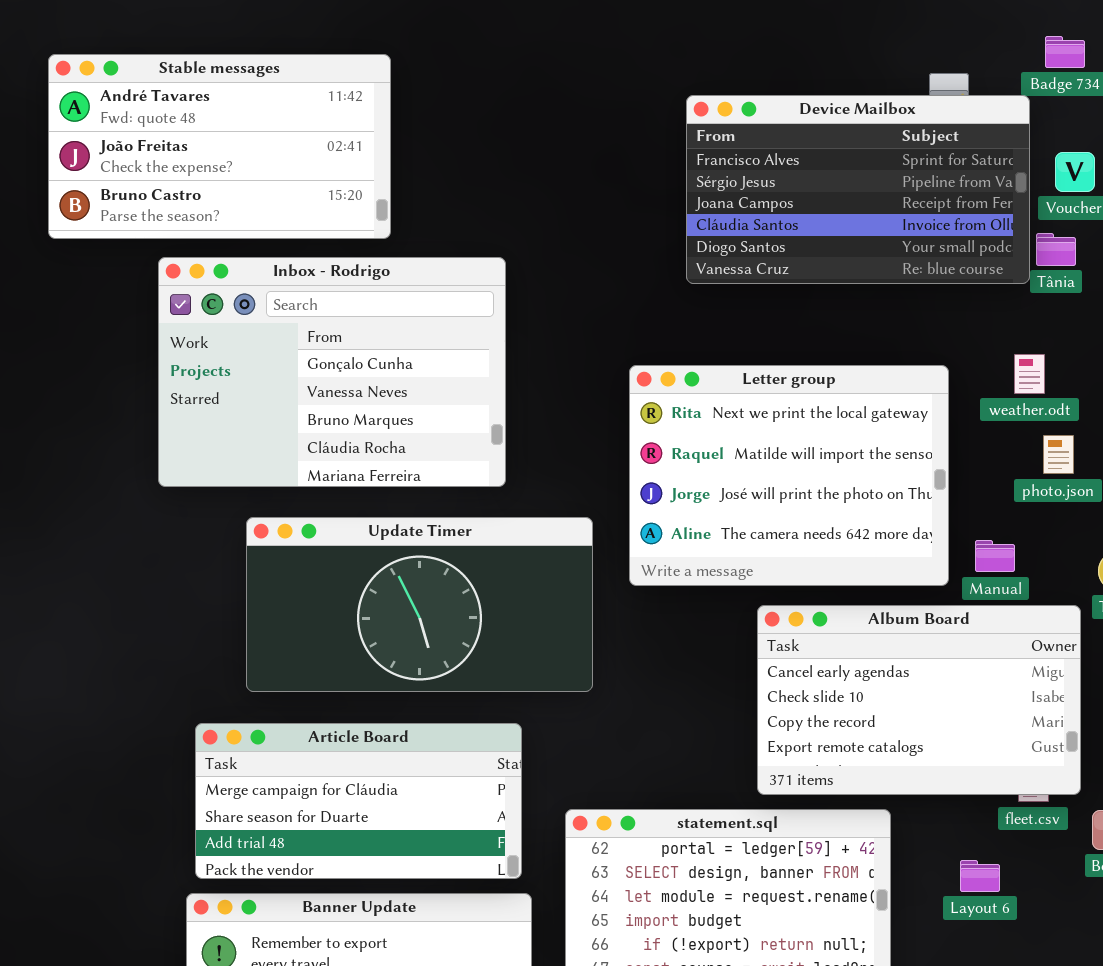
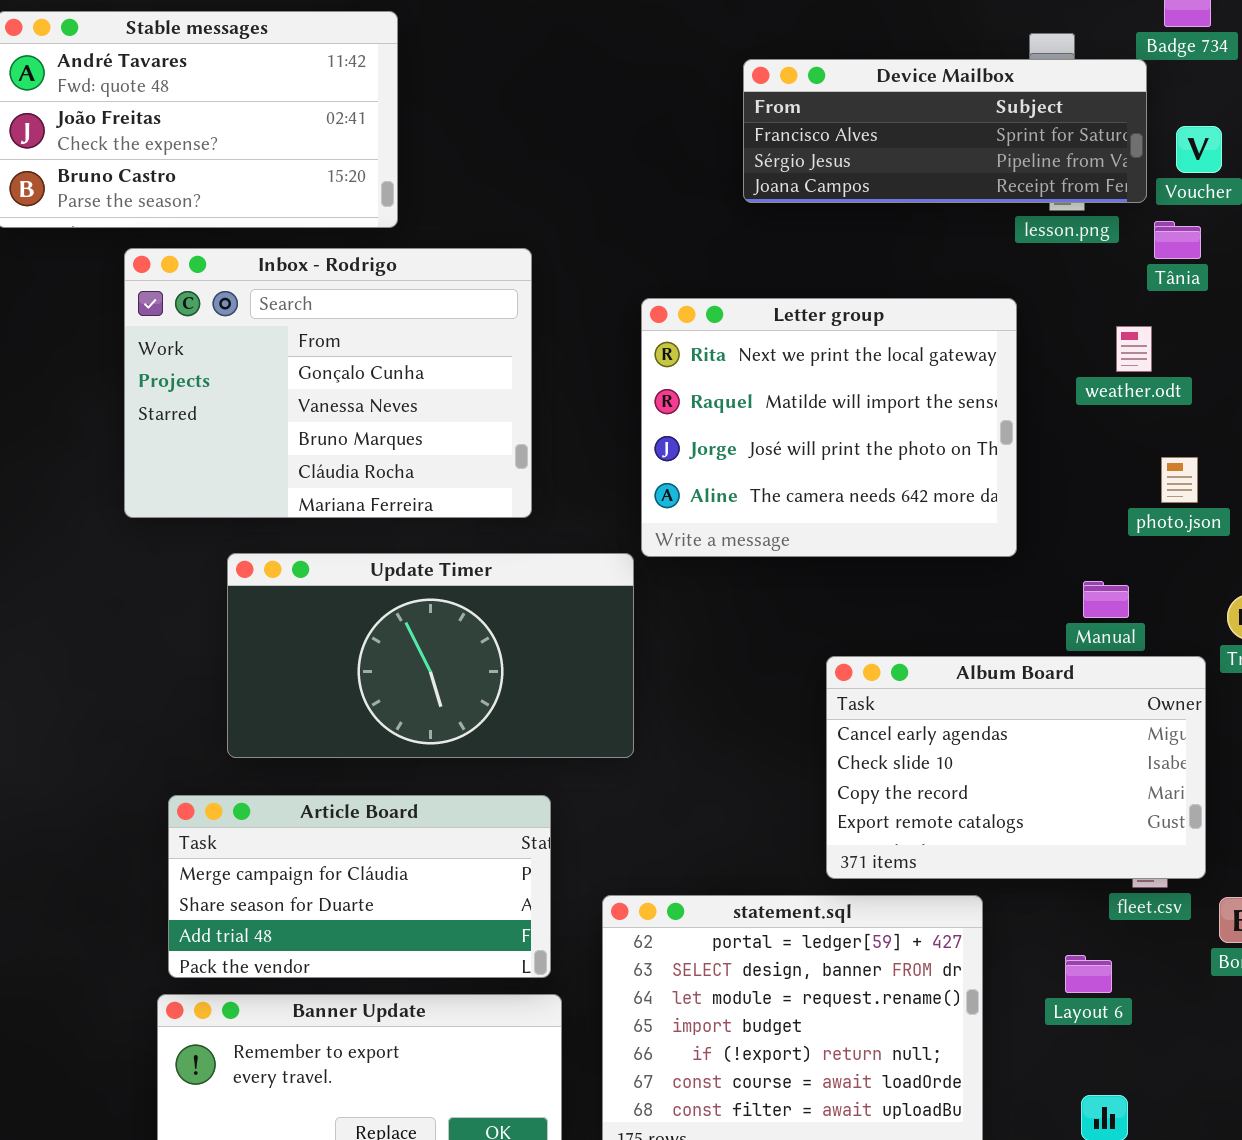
Device Mailbox: [686,95,1030,284] -> [743,59,1147,203], resized
weather.odt: [1014,354,1045,394] -> [1116,326,1152,372], moved
Letter group: [629,365,949,586] -> [641,298,1017,557], moved

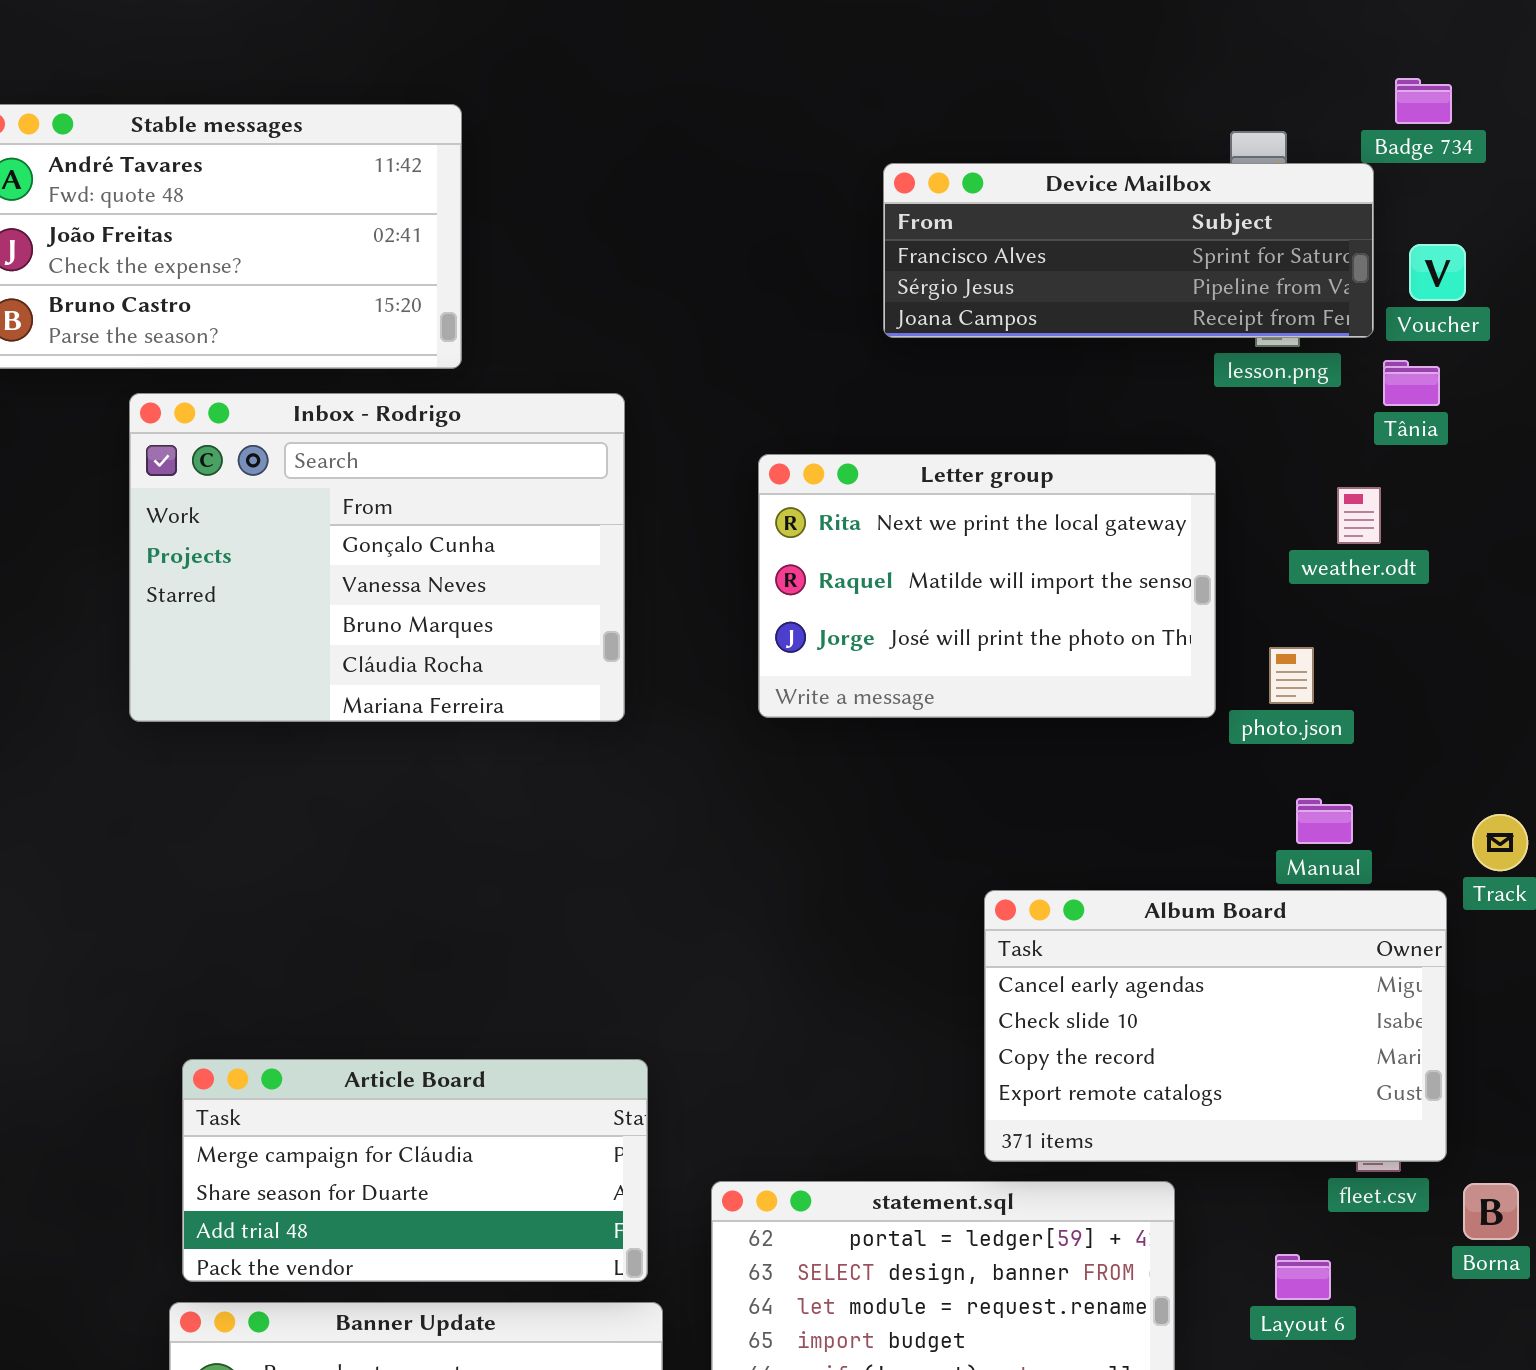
Letter group: [641,298,1017,557] -> [758,454,1216,718], resized
photo.json: [1161,457,1198,503] -> [1269,647,1314,704], moved
Update Timer: [227,553,634,758] -> none, closed

